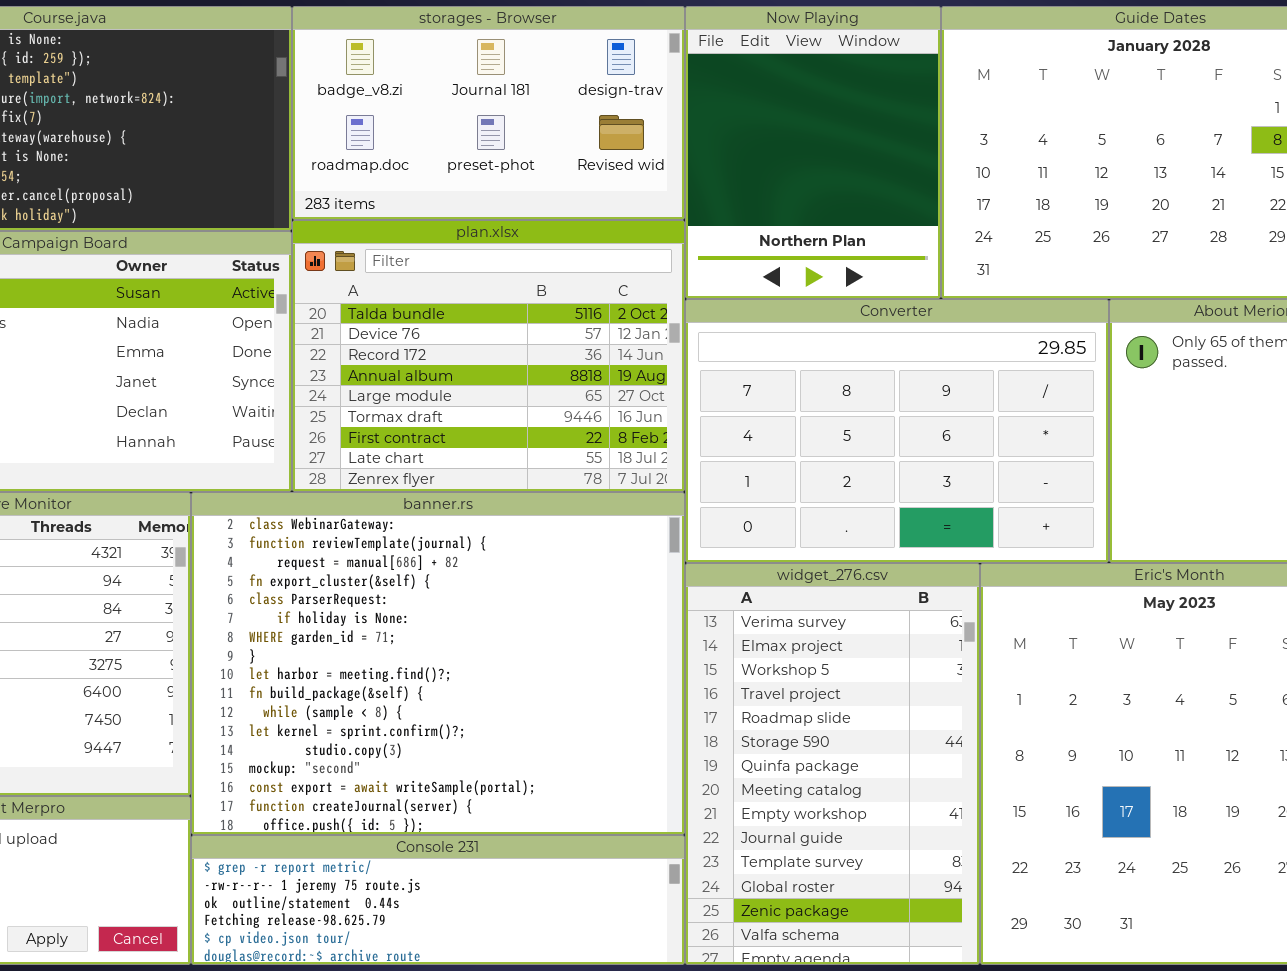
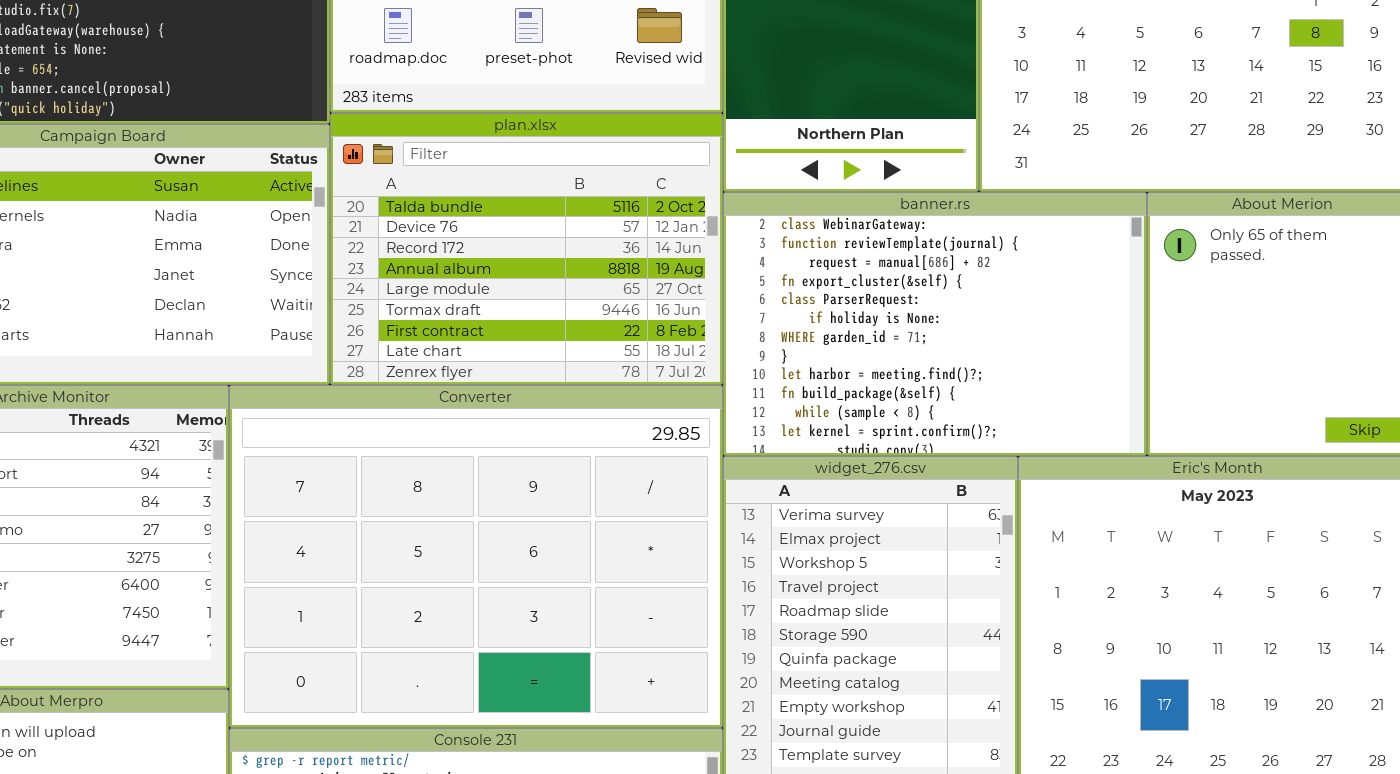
Converter: [685,299,1109,563] -> [229,385,723,728], moved, resized
banner.rs: [191,492,685,835] -> [723,192,1147,456], moved, resized

